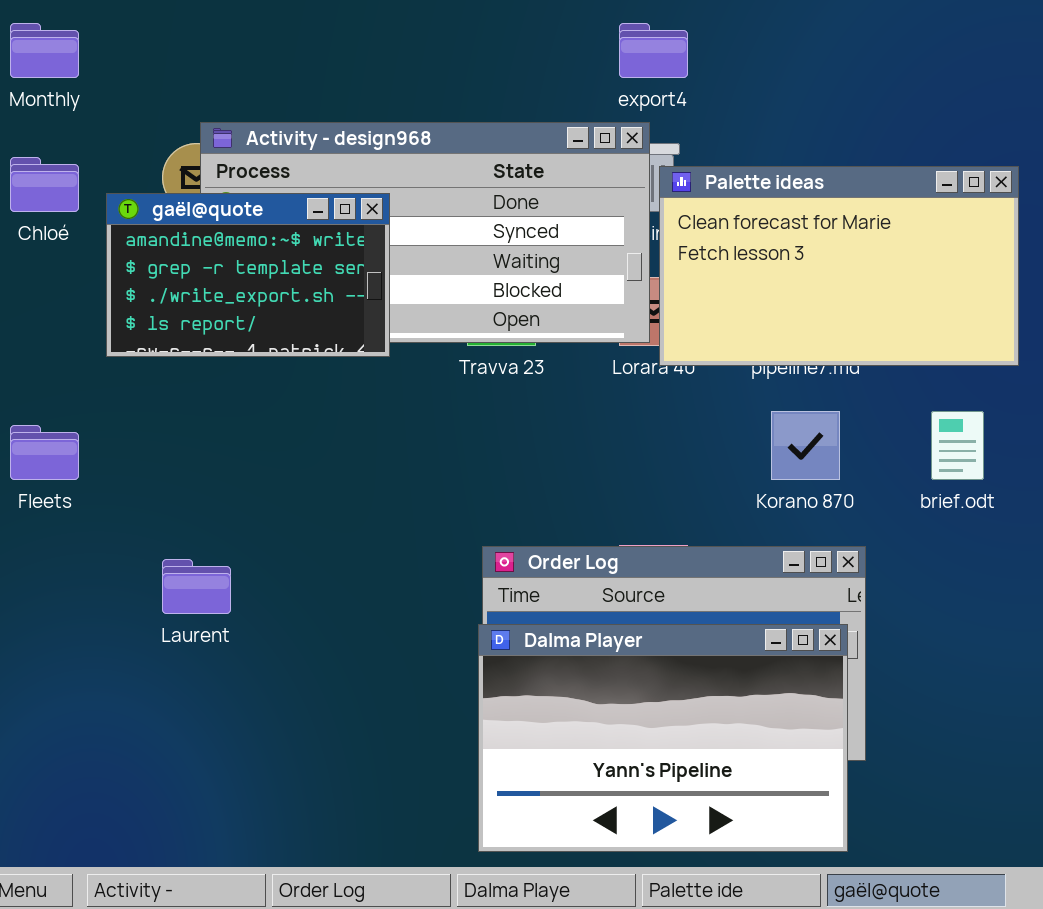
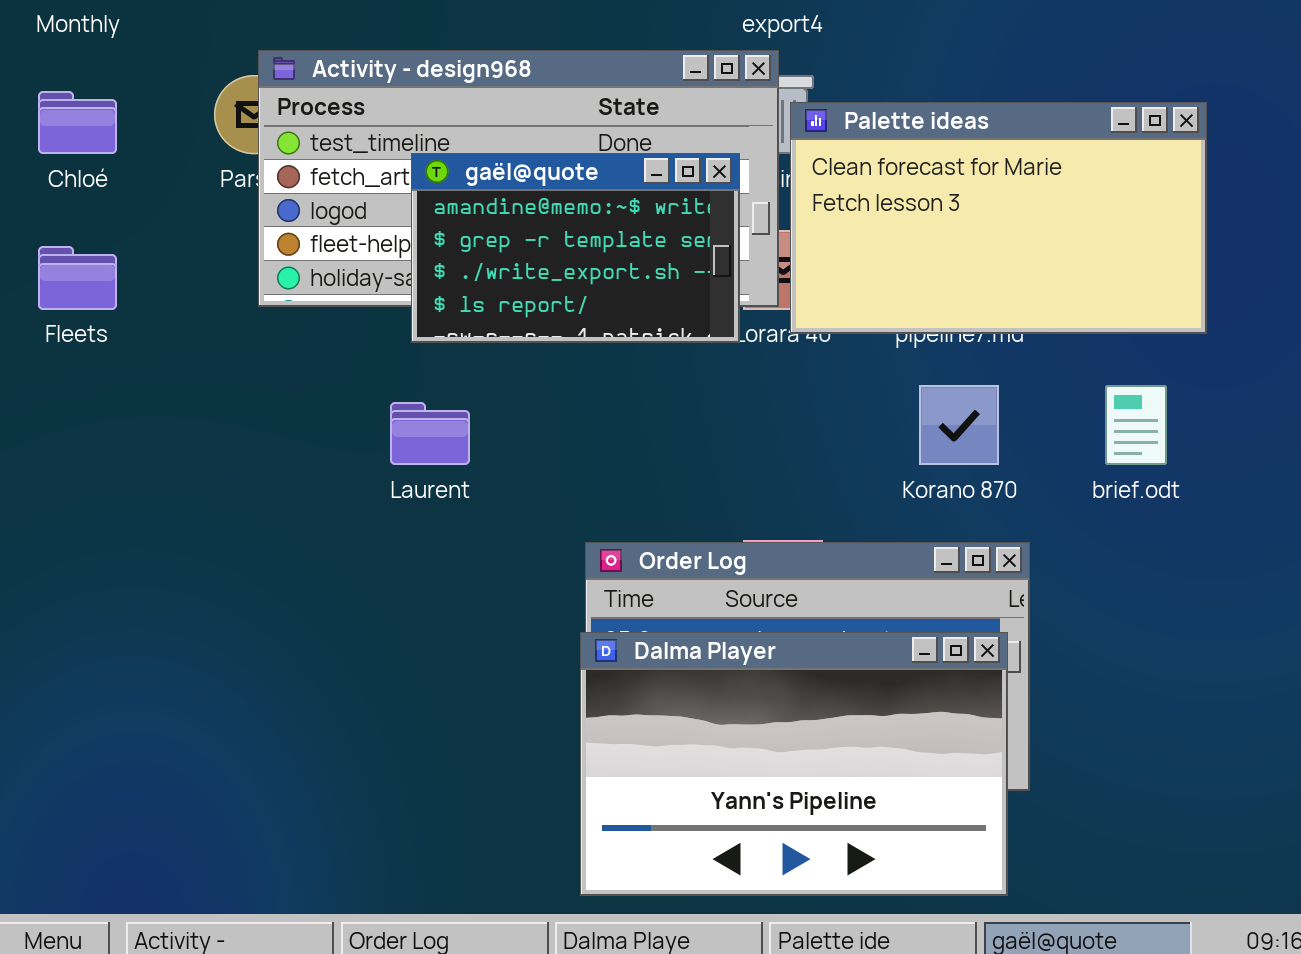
gaël@quote: [106,193,390,357] -> [411,153,740,343], moved
Fleets: [10,425,79,480] -> [38,246,117,310], moved
Laurent: [162,559,231,614] -> [390,402,470,465], moved

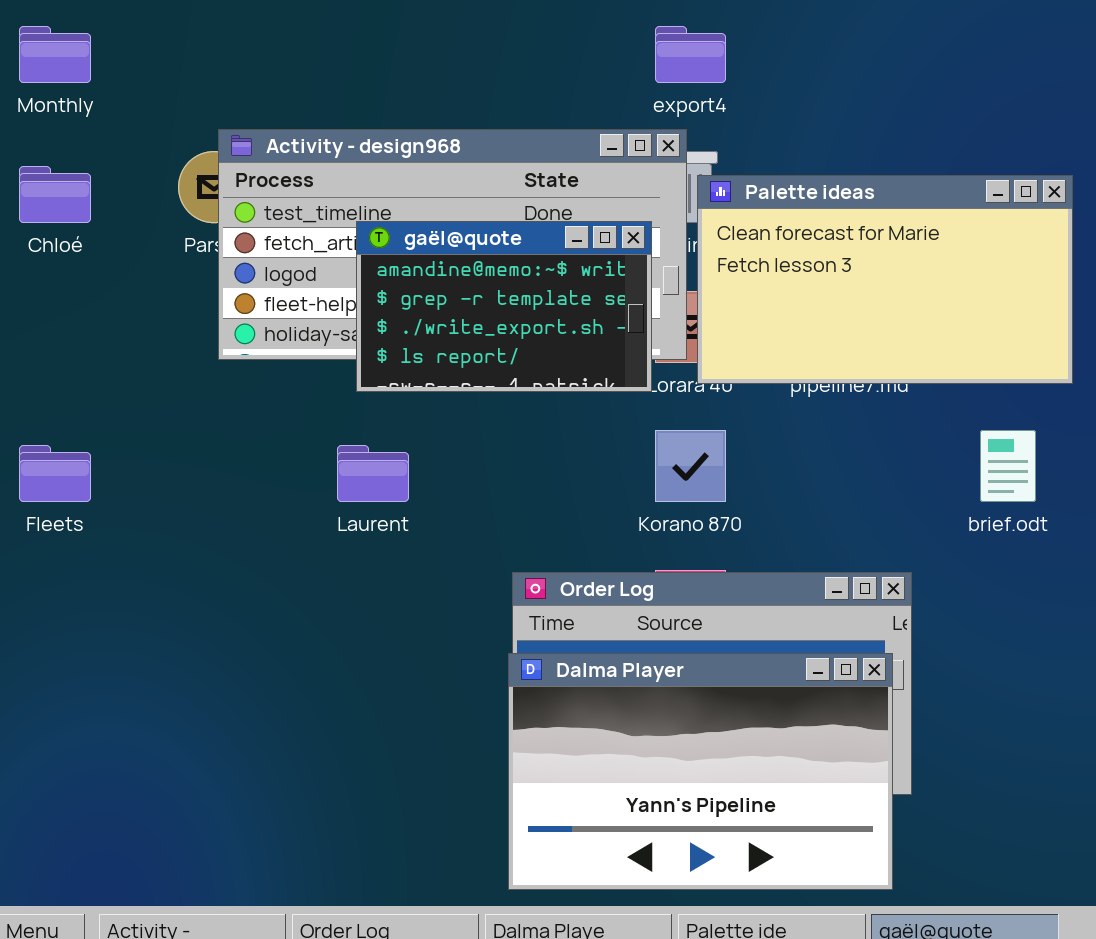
Fleets: [38,246,117,310] -> [19,445,91,502], moved
Korano 870: [919,385,999,465] -> [655,430,726,502], moved

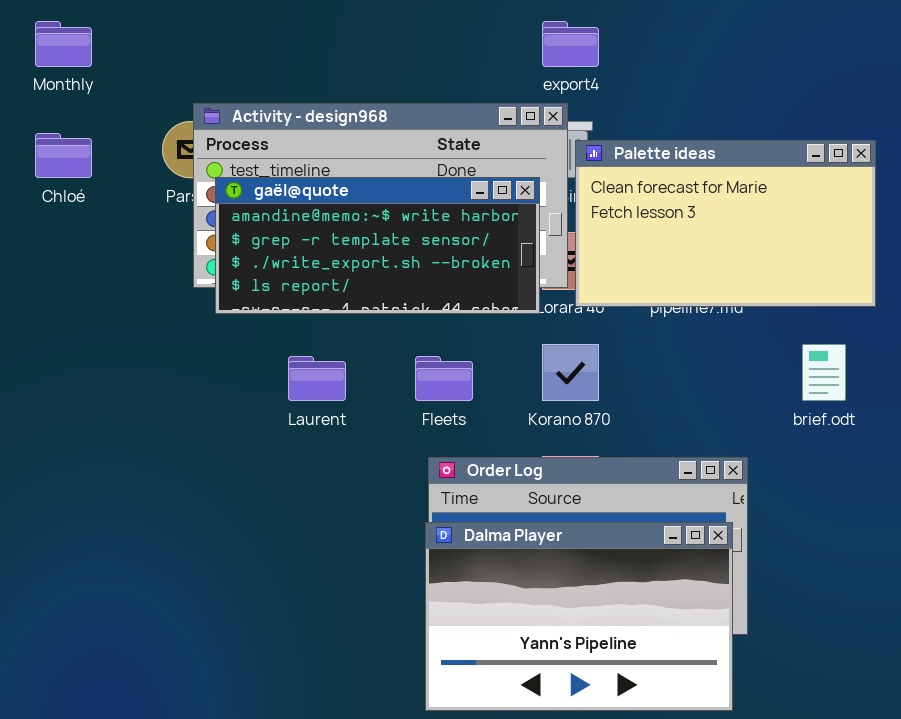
gaël@quote: [356,221,652,392] -> [215,177,540,314], resized
Fleets: [19,445,91,502] -> [415,356,473,401], moved

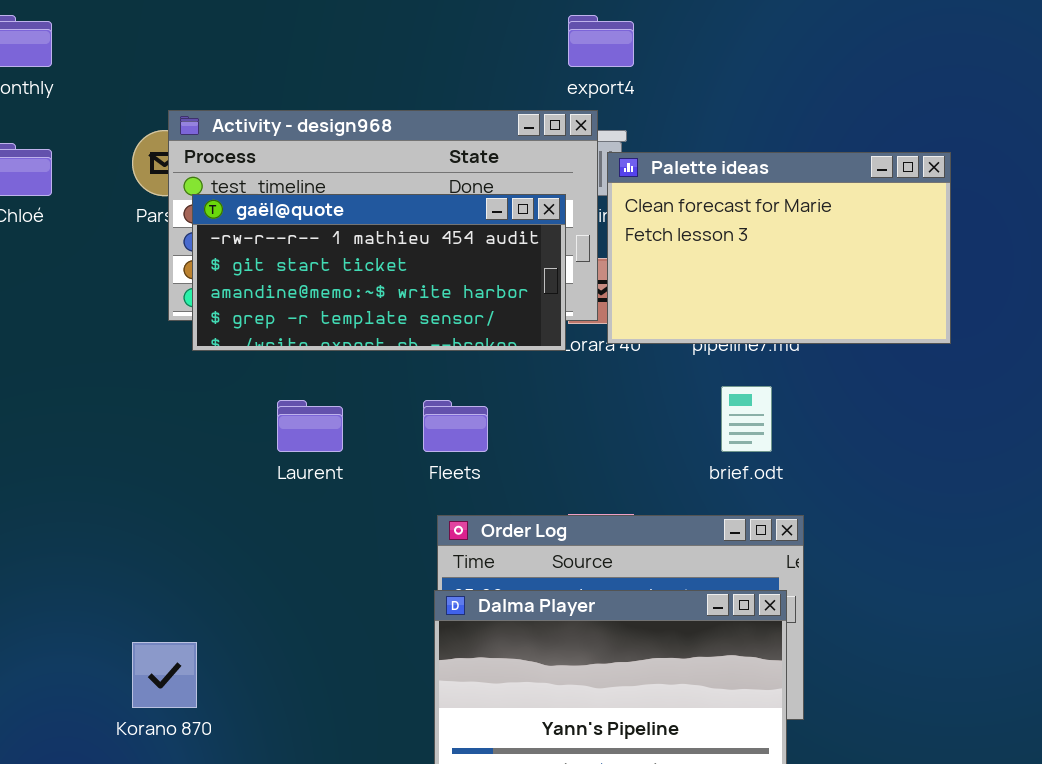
gaël@quote: [215,177,540,314] -> [192,194,566,351], scrolled up 2 rows
Korano 870: [542,344,599,401] -> [132,642,197,708], moved
brief.odt: [802,344,846,401] -> [721,386,772,452], moved

